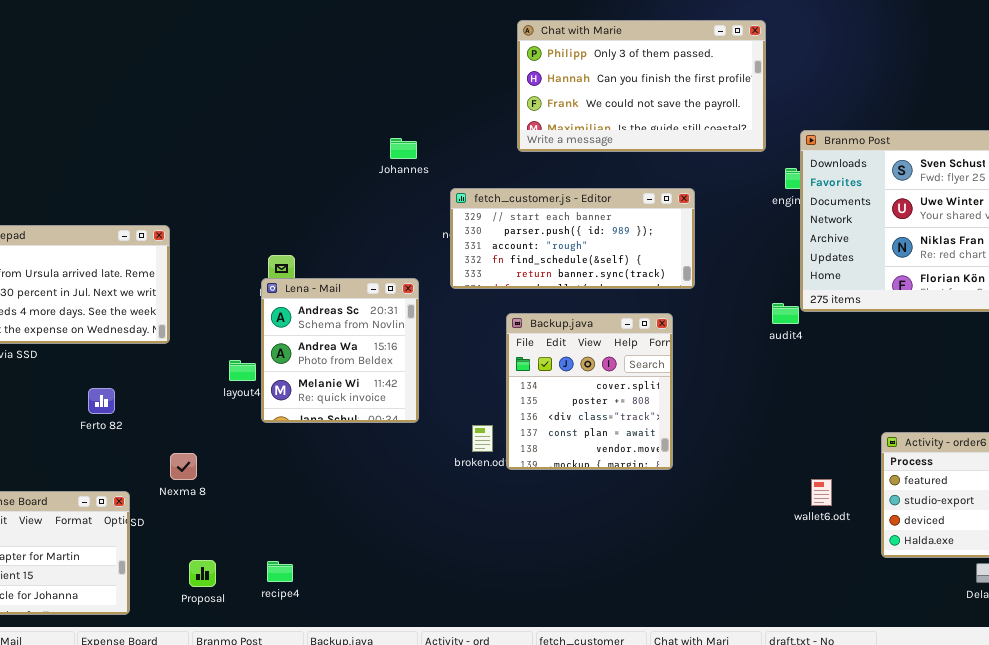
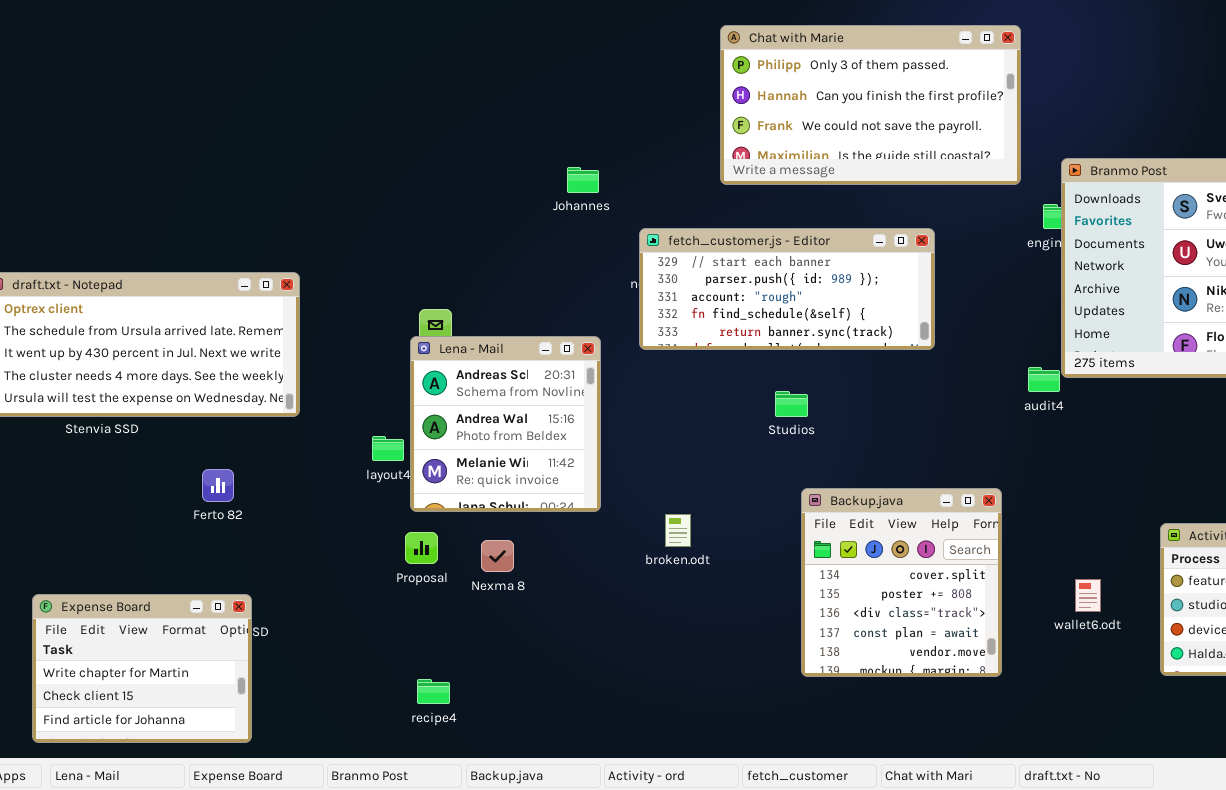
Backup.java: [506,313,673,470] -> [801,488,1002,677], moved
Nexma 8: [170,453,197,480] -> [481,540,514,572], moved
Proposal: [189,560,216,587] -> [405,532,438,564], moved

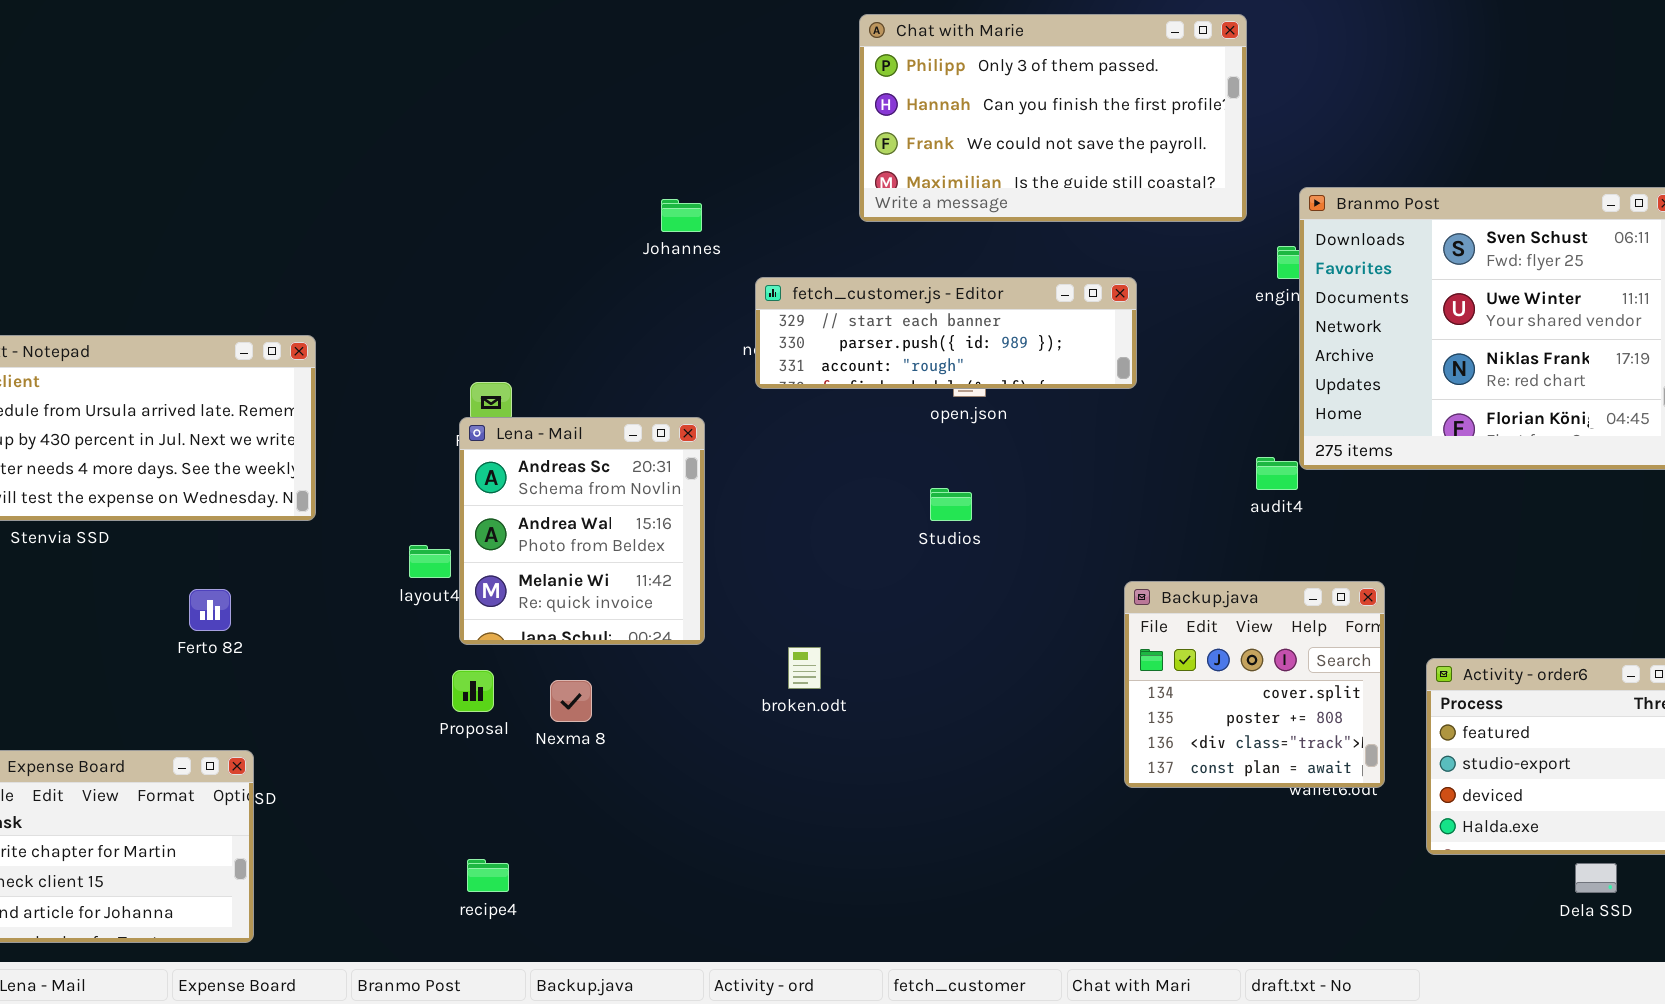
fetch_customer.js - Editor: [639,228,935,350] -> [755,277,1137,389], resized
Backup.java: [801,488,1002,677] -> [1124,581,1385,788], moved, resized

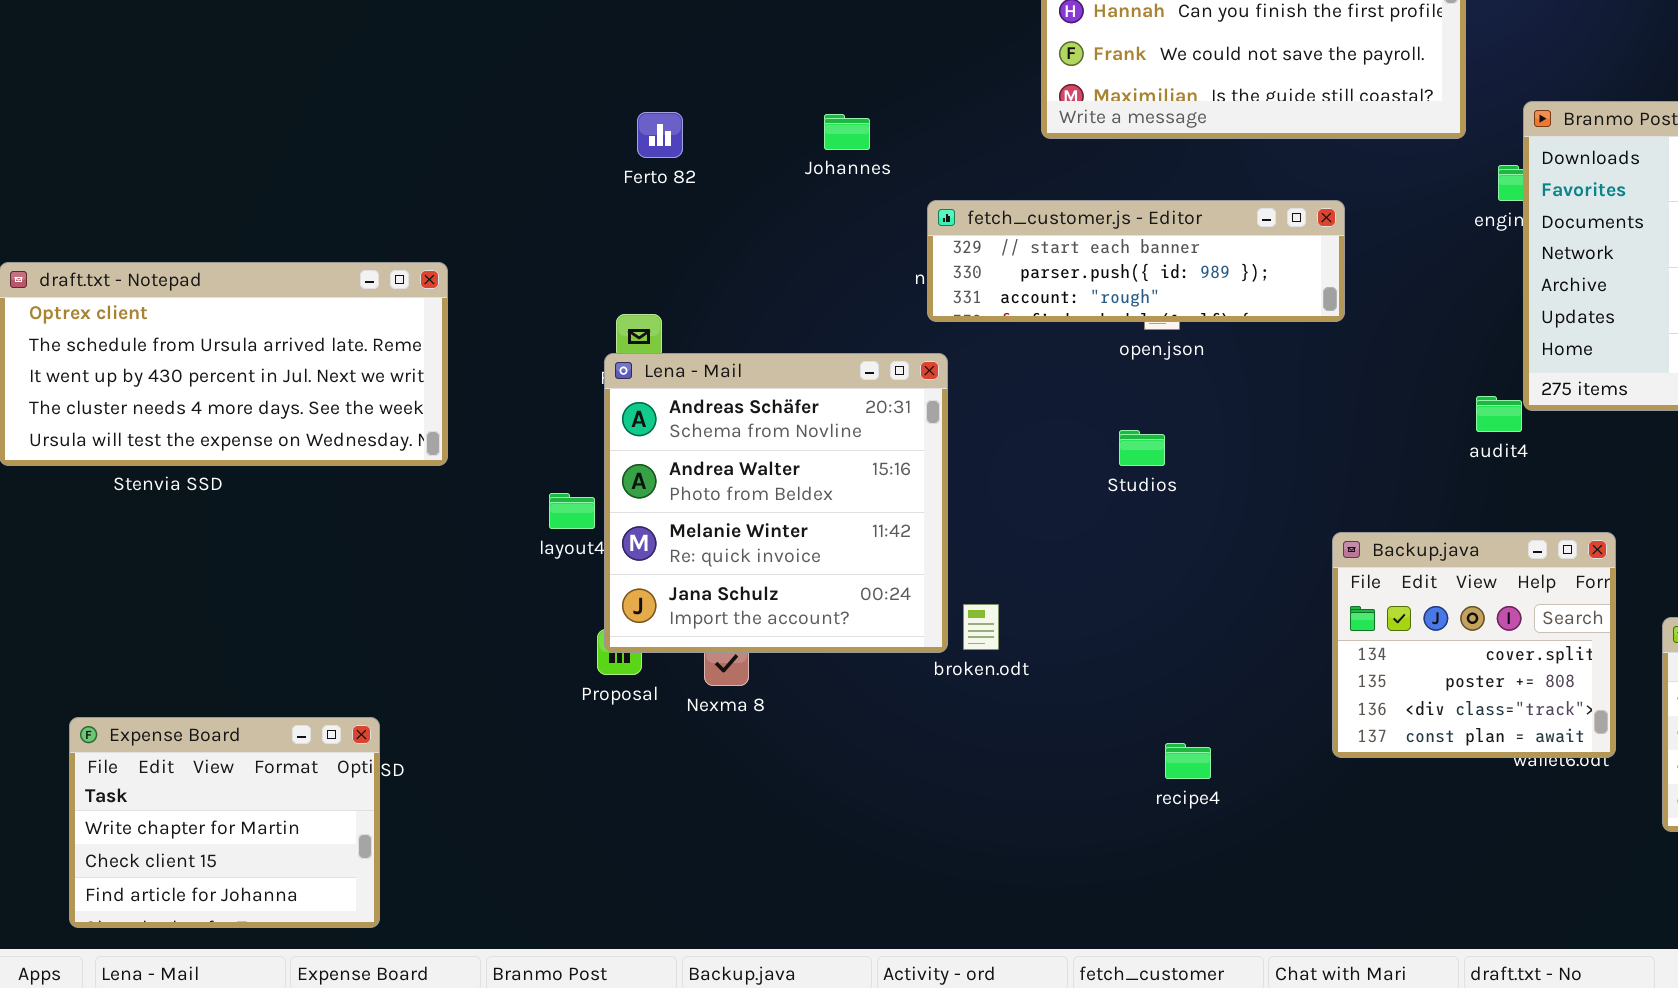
Lena - Mail: [459,417,705,645] -> [604,353,948,653], resized
Ferto 82: [189,589,231,631] -> [637,112,683,158], moved
recipe4: [467,859,509,892] -> [1165,743,1211,779], moved

